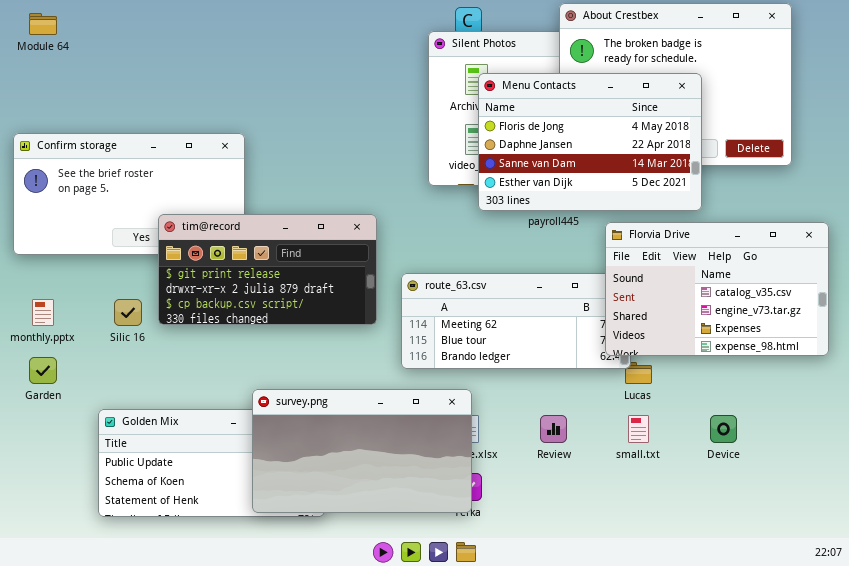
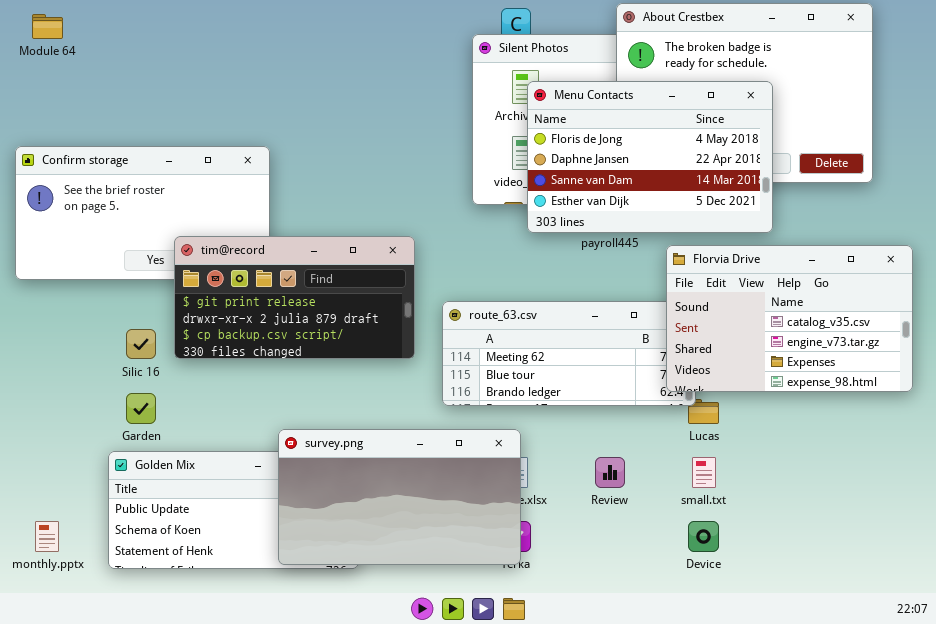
monthly.pptx: [32,299,54,326] -> [35,521,59,552], moved
Garden: [29,357,57,384] -> [126,393,156,424], moved
Device: [710,415,737,443] -> [688,521,719,552], moved

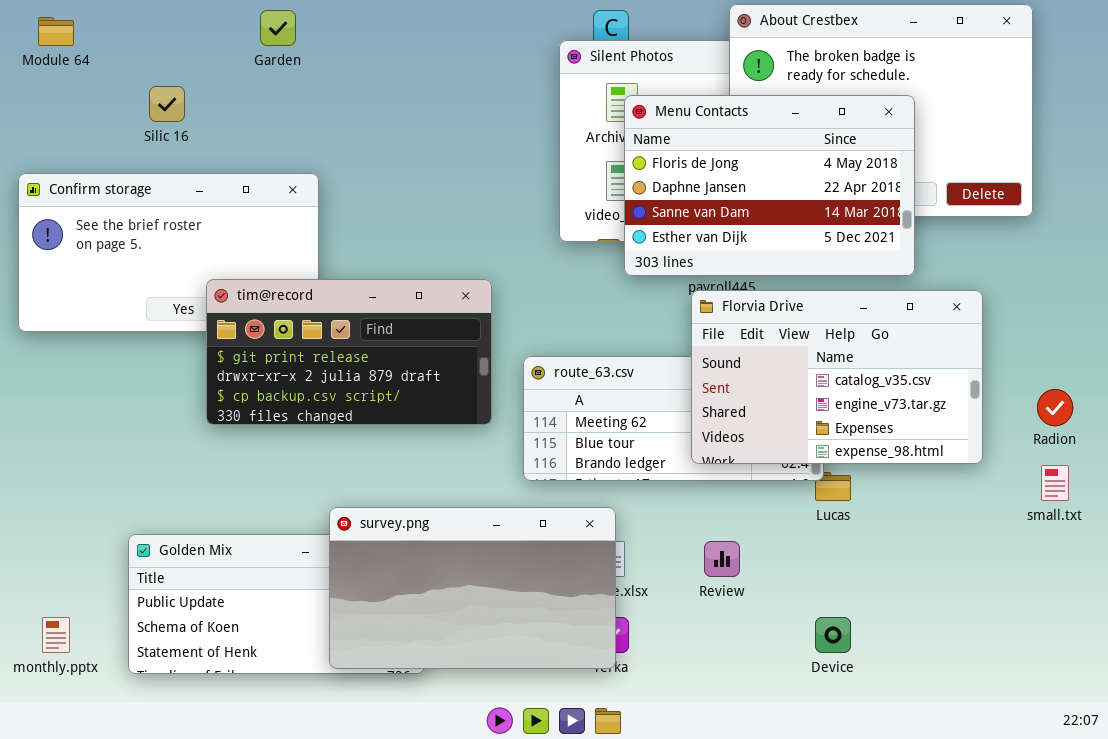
Florvia Drive: [666,245,913,392] -> [691,290,983,464], moved
Silic 16: [126,329,156,359] -> [149,86,185,122], moved
Garden: [126,393,156,424] -> [260,10,296,46], moved
small.txt: [692,457,716,488] -> [1041,465,1069,501], moved

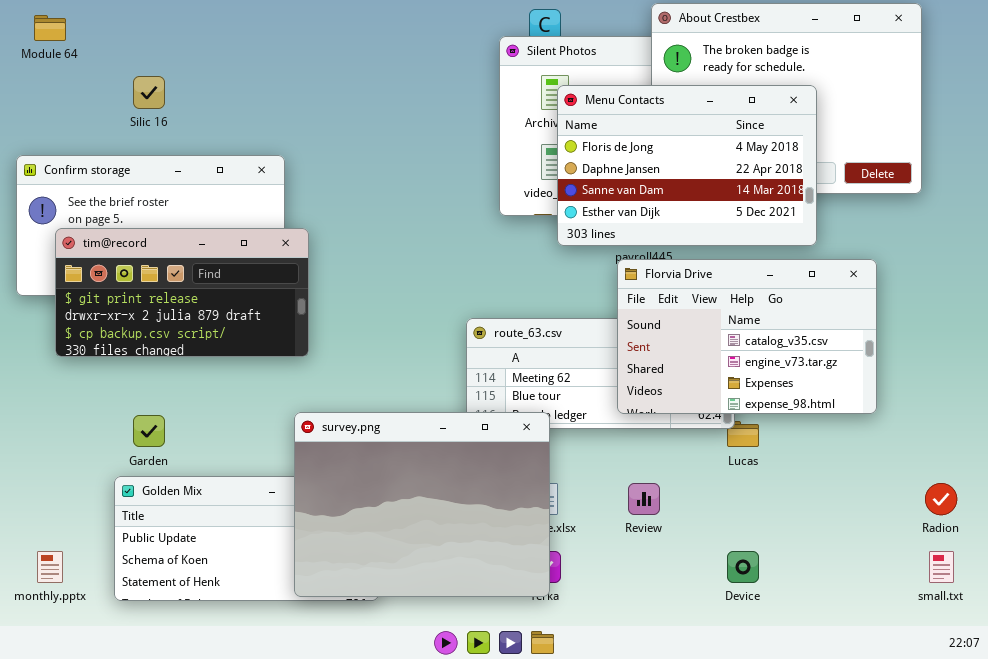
Garden: [260,10,296,46] -> [133,415,165,447], moved
tim@record: [206,279,492,425] -> [55,228,309,357], moved
Radion: [1037,389,1073,426] -> [925,483,957,515], moved
small.txt: [1041,465,1069,501] -> [929,551,954,583], moved
survey.png: [329,507,616,669] -> [294,412,550,597], resized

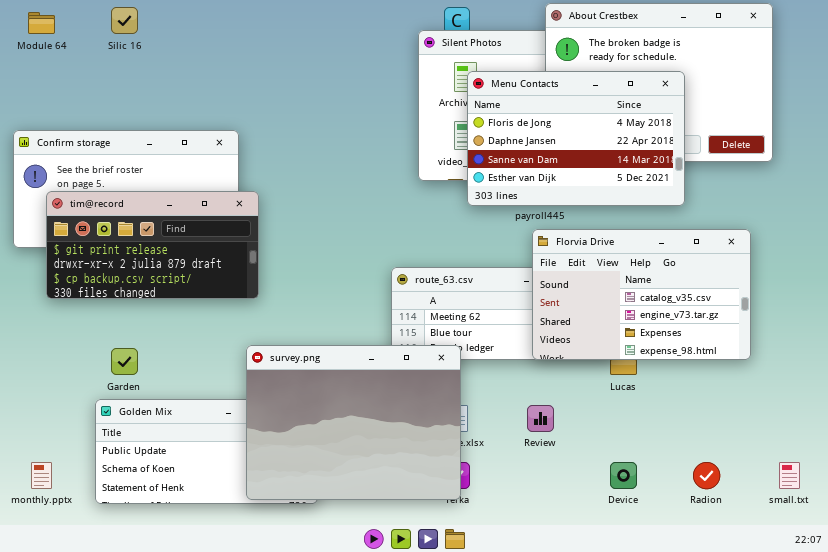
Silic 16: [133,76,165,109] -> [111,7,138,34], moved
Florvia Drive: [617,259,877,414] -> [532,229,751,360], moved
Radion: [925,483,957,515] -> [693,462,720,489], moved

